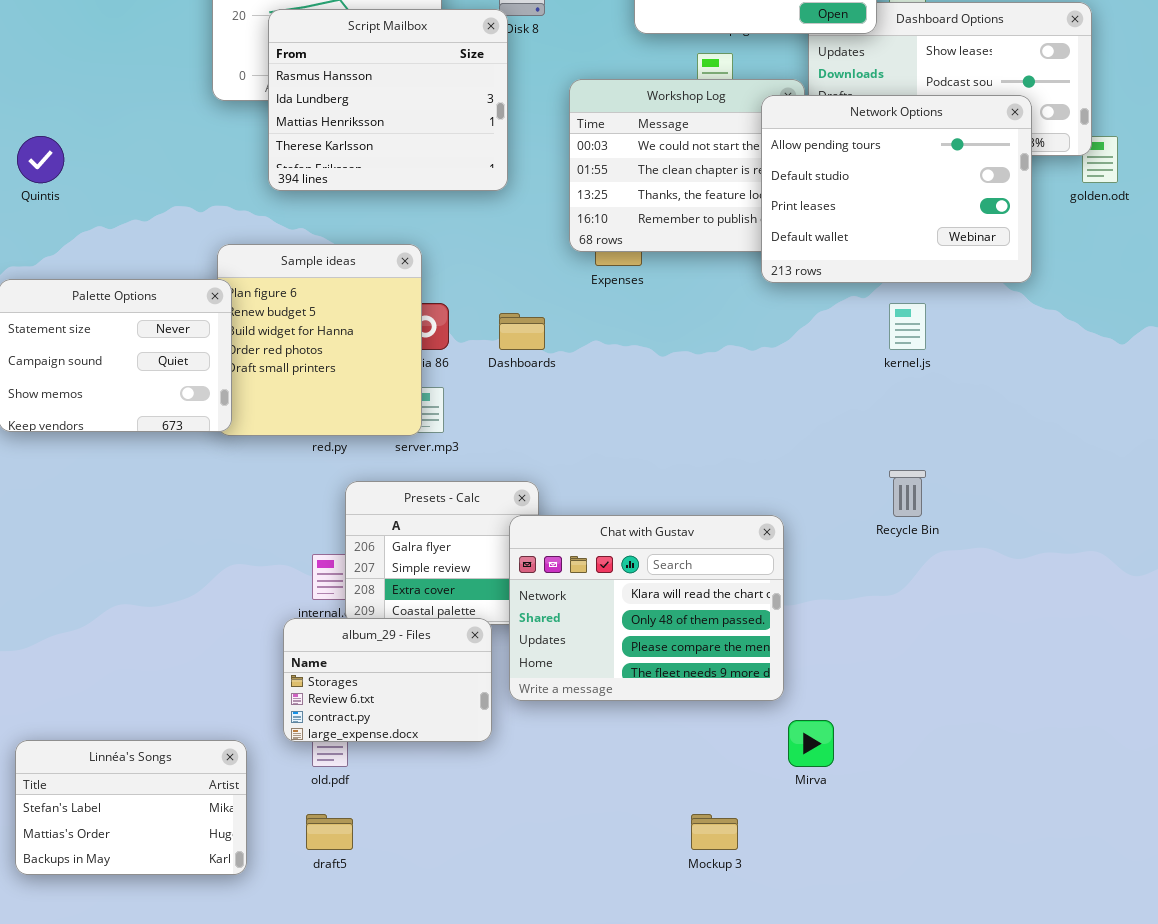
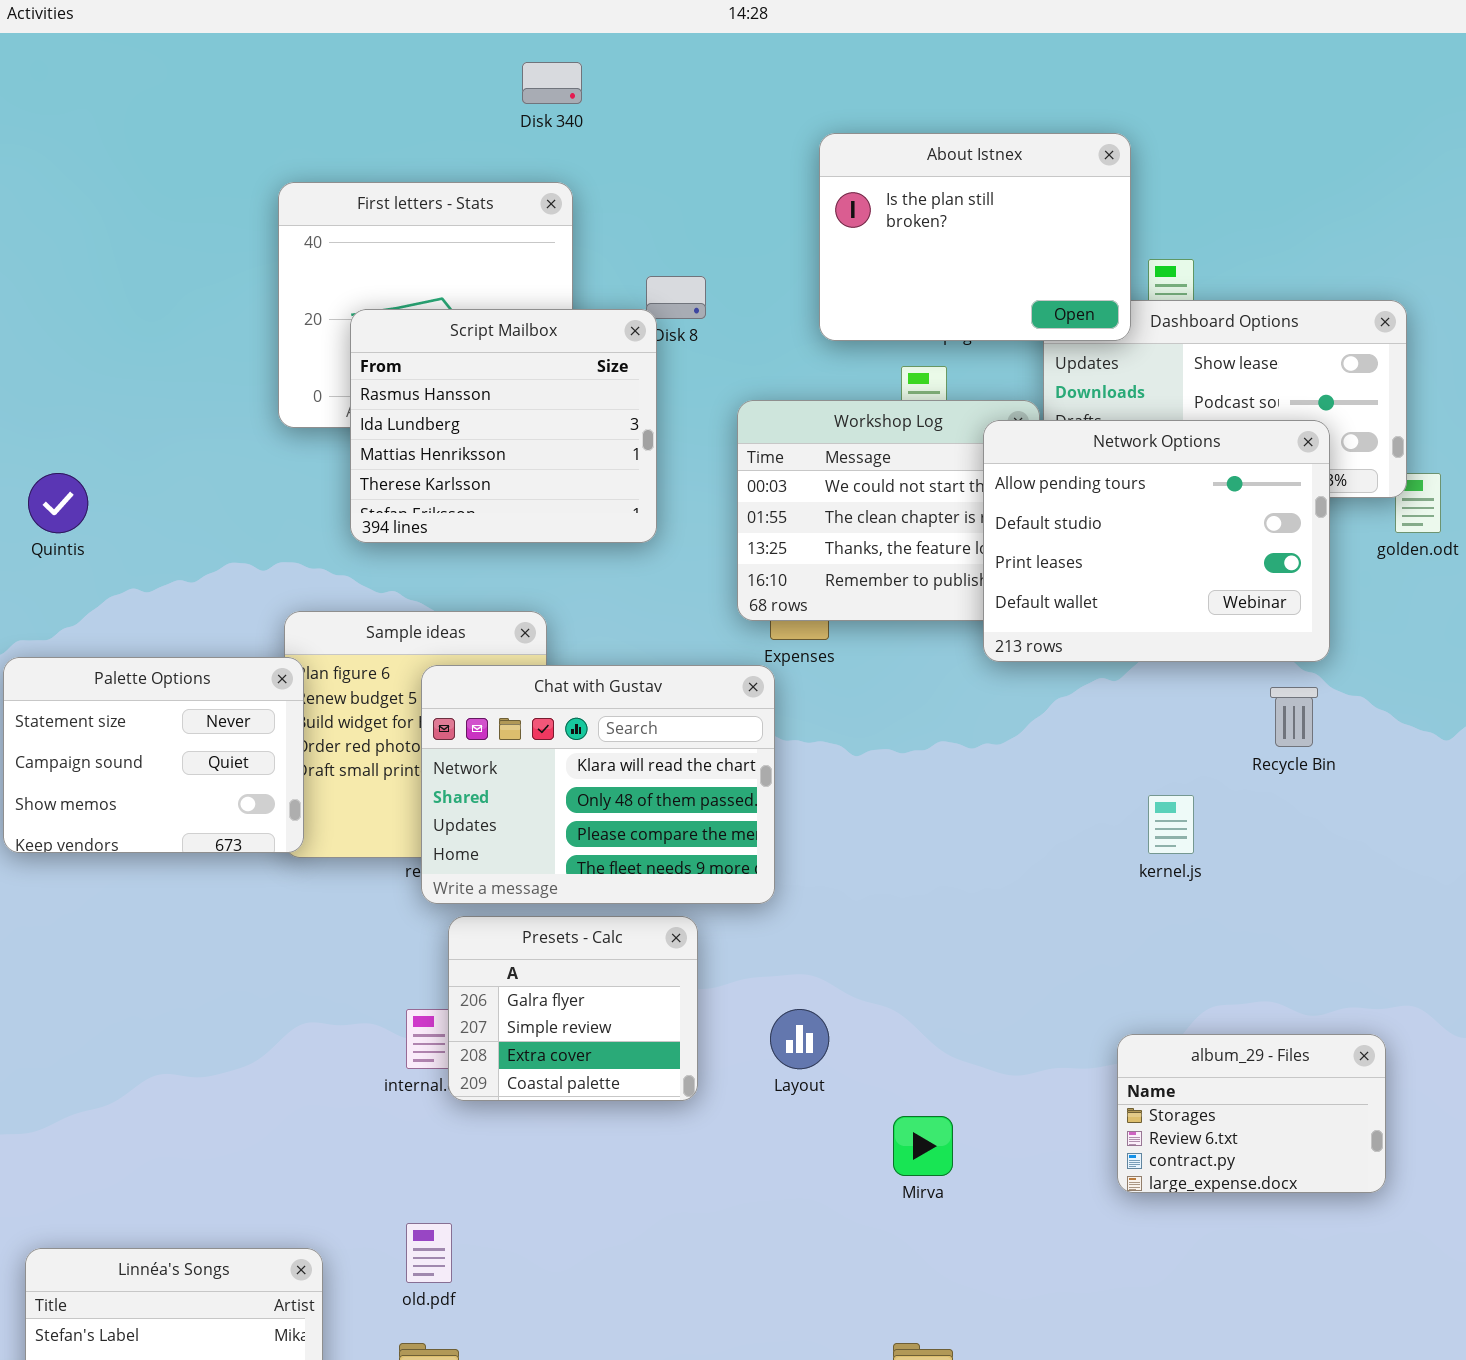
kernel.js: [889,303,926,350] -> [1148,795,1194,854], moved
Recycle Bin: [889,470,926,517] -> [1270,687,1318,747], moved
Chat with Gustav: [509,515,784,701] -> [421,665,775,904], moved
album_29 - Files: [283,618,492,742] -> [1117,1034,1386,1193], moved
Mirva: [788,720,834,767] -> [893,1116,953,1176], moved

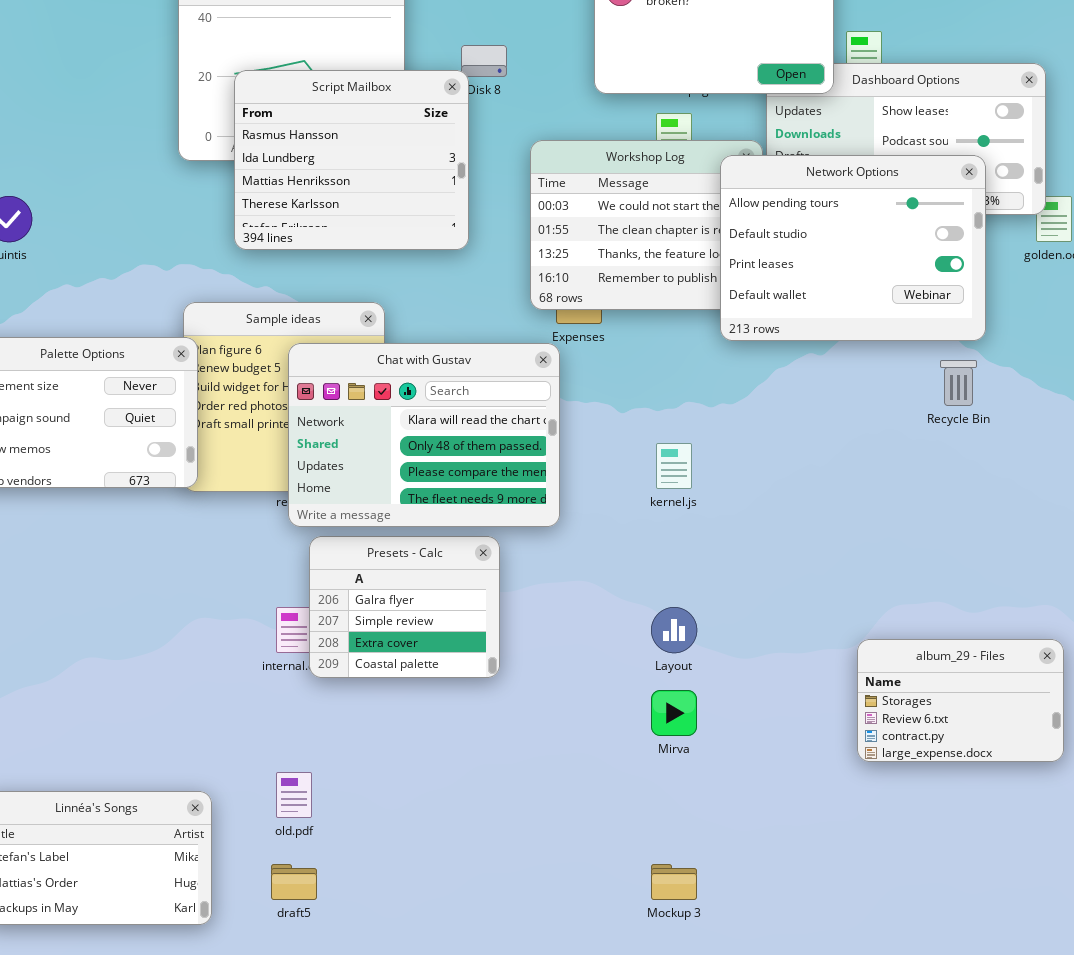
kernel.js: [1148,795,1194,854] -> [656,443,692,489], moved
Layout: [770,1009,829,1069] -> [651,607,697,653], moved
album_29 - Files: [1117,1034,1386,1193] -> [857,639,1064,762], moved

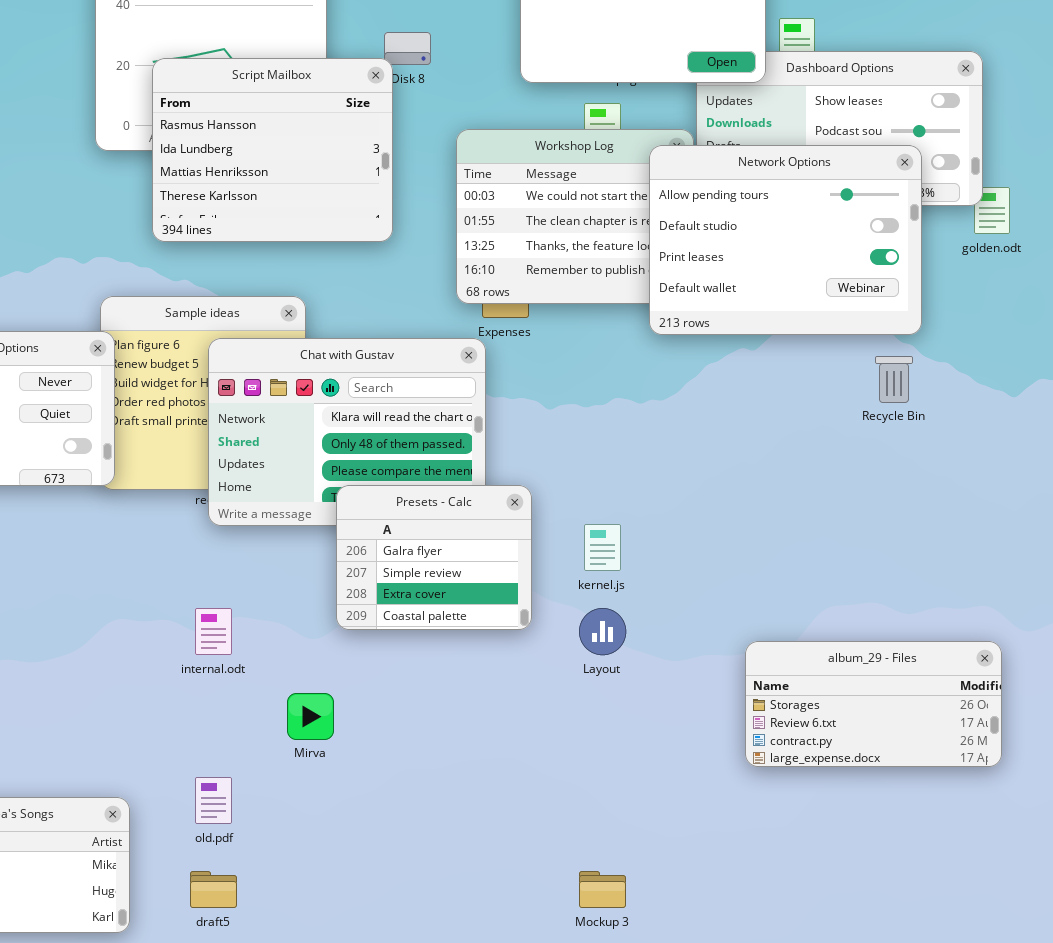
kernel.js: [656,443,692,489] -> [584,524,621,571], moved
Presets - Calc: [309,536,500,678] -> [336,485,532,630], moved
album_29 - Files: [857,639,1064,762] -> [745,641,1002,767], resized
Mirva: [651,690,697,736] -> [287,693,334,740], moved

